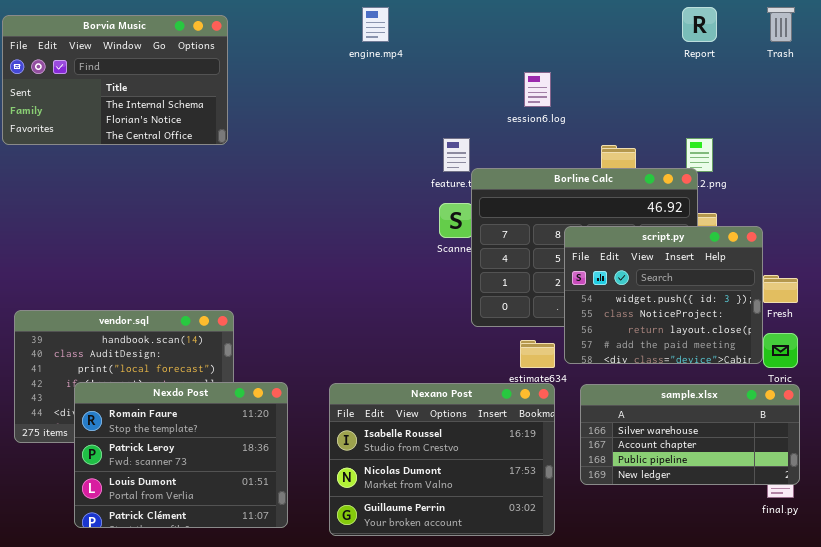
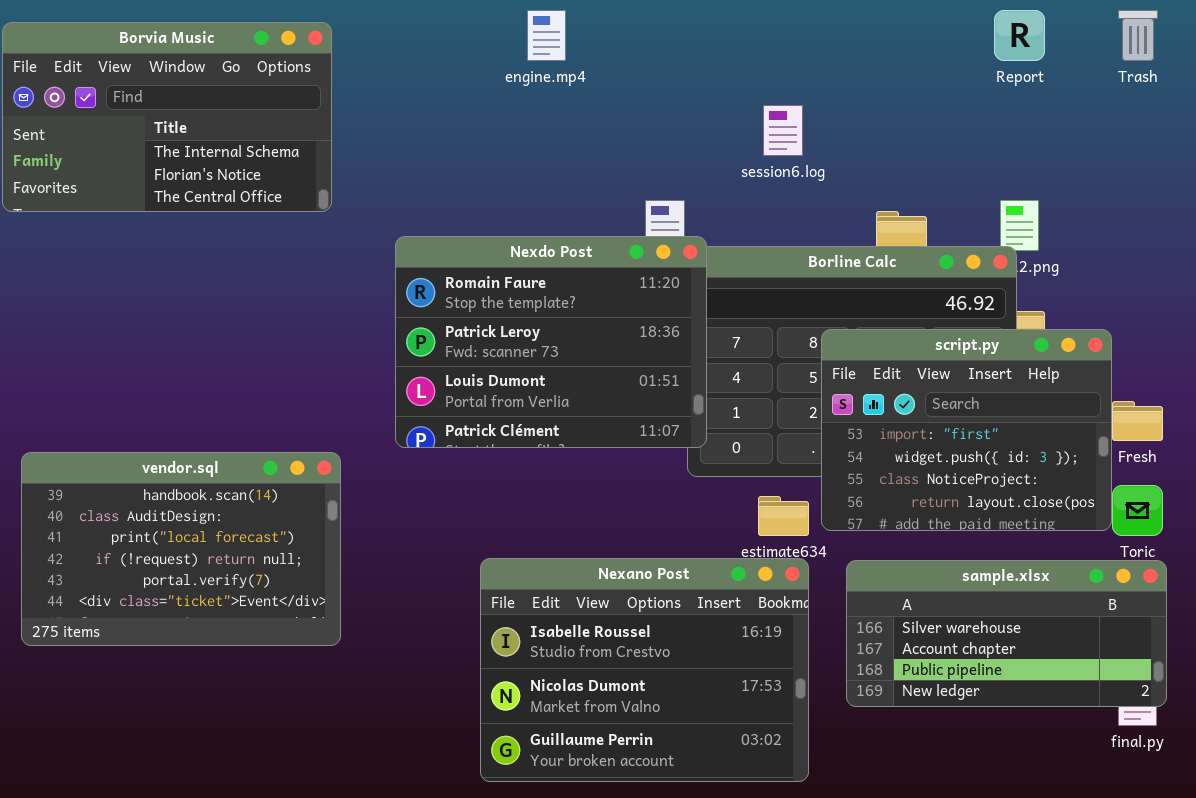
script.py: [564,226,763,364] -> [821,329,1112,531], scrolled up 1 row
Nexdo Post: [74,382,288,528] -> [395,236,707,448], moved

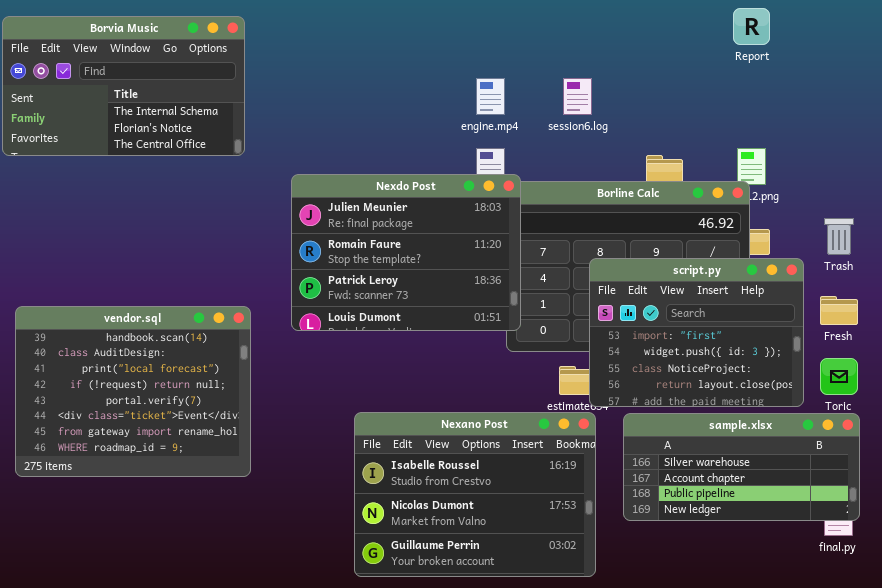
engine.mp4: [527,10,566,61] -> [476,78,505,115], moved
Trash: [1118,10,1158,61] -> [824,218,854,255], moved
Nexdo Post: [395,236,707,448] -> [291,174,521,331], scrolled up 1 row
script.py: [821,329,1112,531] -> [589,258,804,407], moved
vendor.sql: [21,452,341,646] -> [15,306,251,477], resized

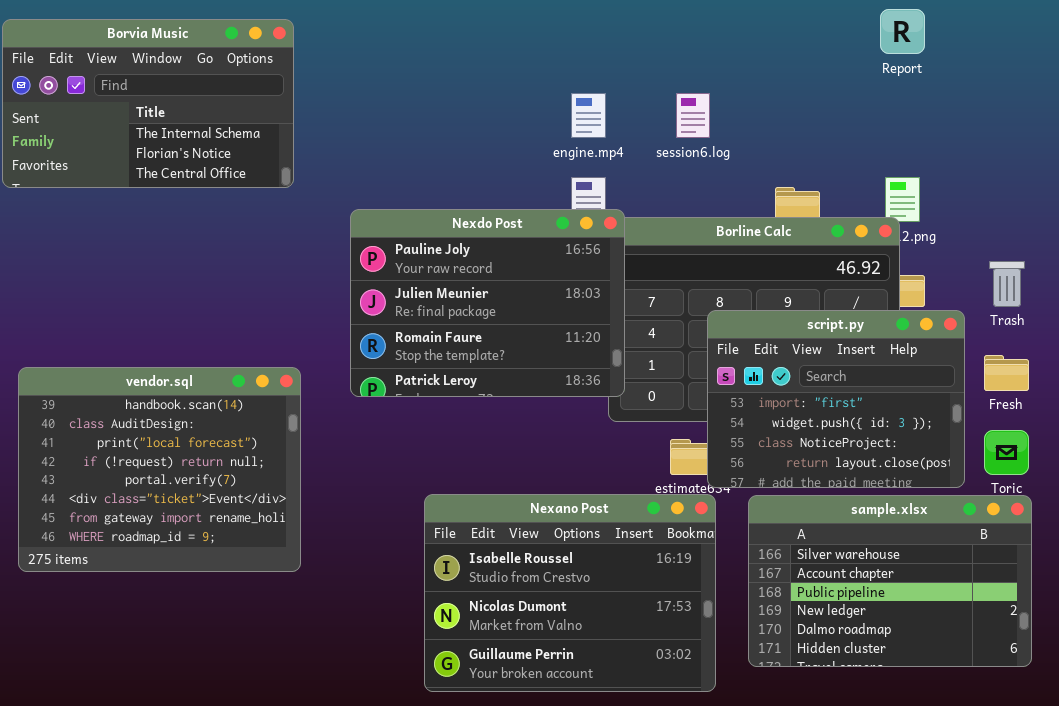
Nexdo Post: [291,174,521,331] -> [350,209,625,397], scrolled up 1 row
sample.xlsx: [623,413,860,521] -> [748,495,1032,667], resized

